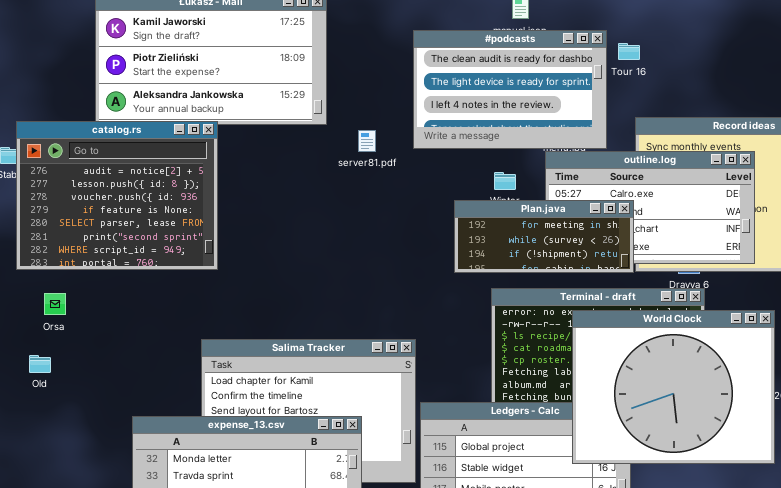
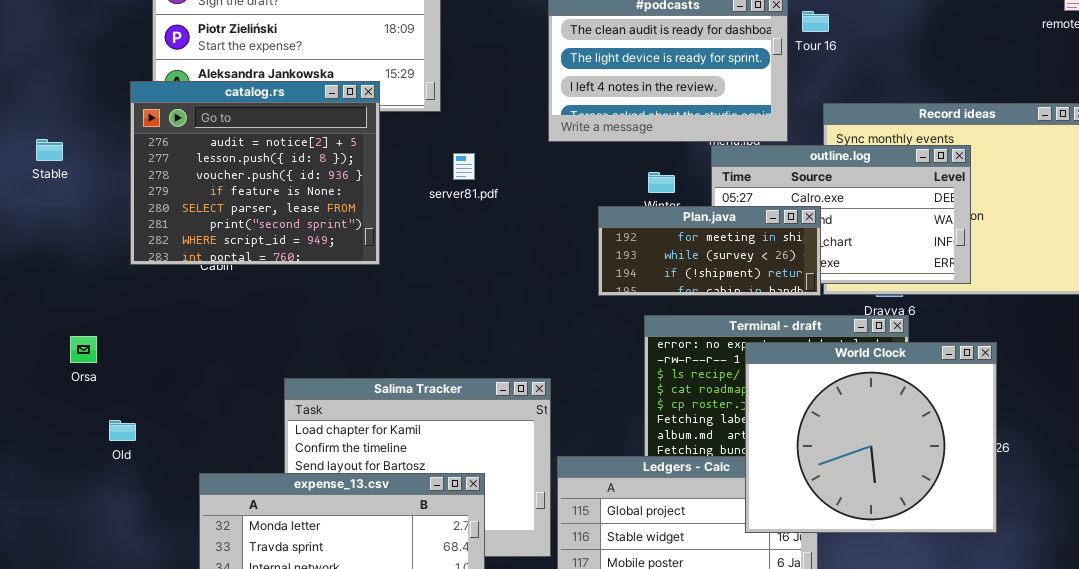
catalog.rs: [16,121,218,270] -> [130,81,380,265], moved
server81.pdf: [358,130,376,152] -> [453,153,475,180], moved
Orsa: [44,293,66,315] -> [70,336,97,363], moved
Old: [29,355,51,373] -> [109,420,136,441], moved

